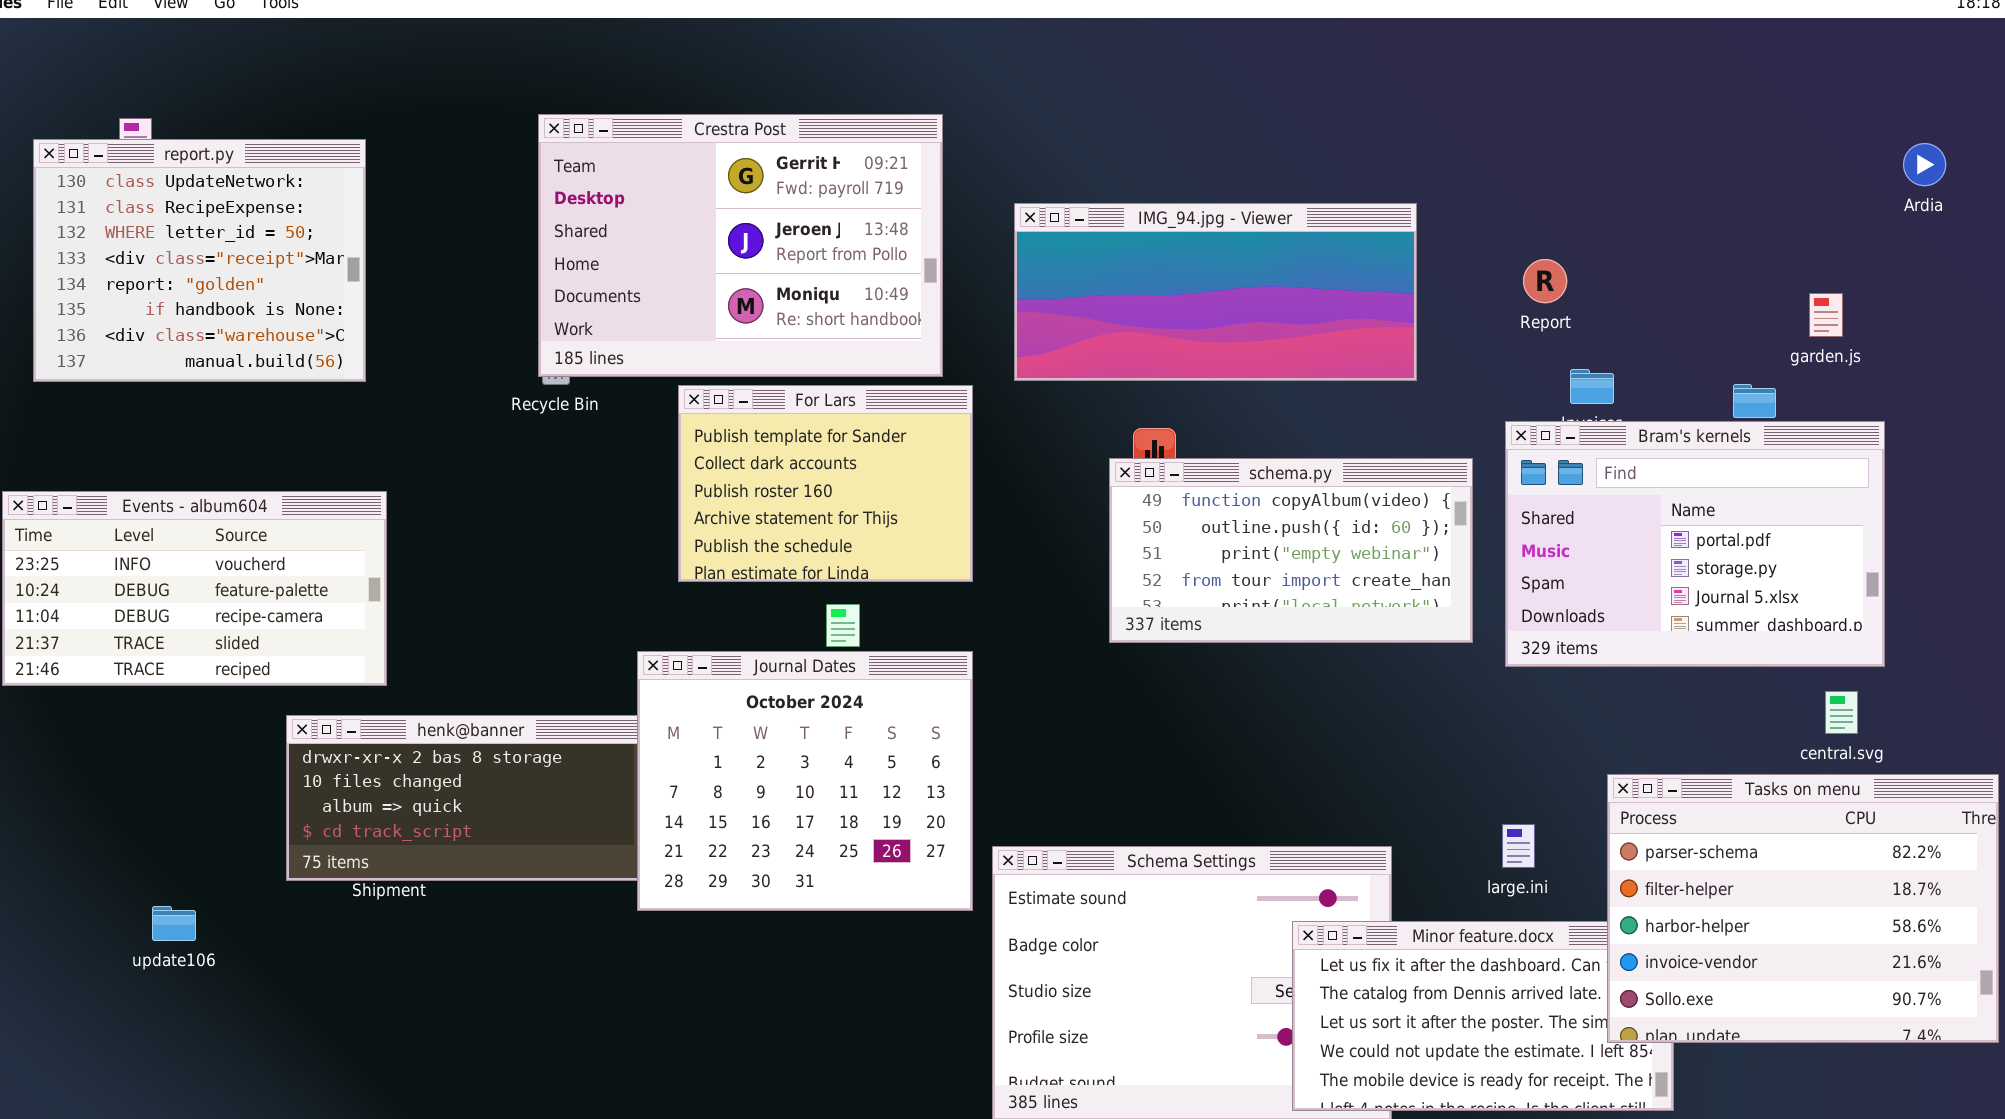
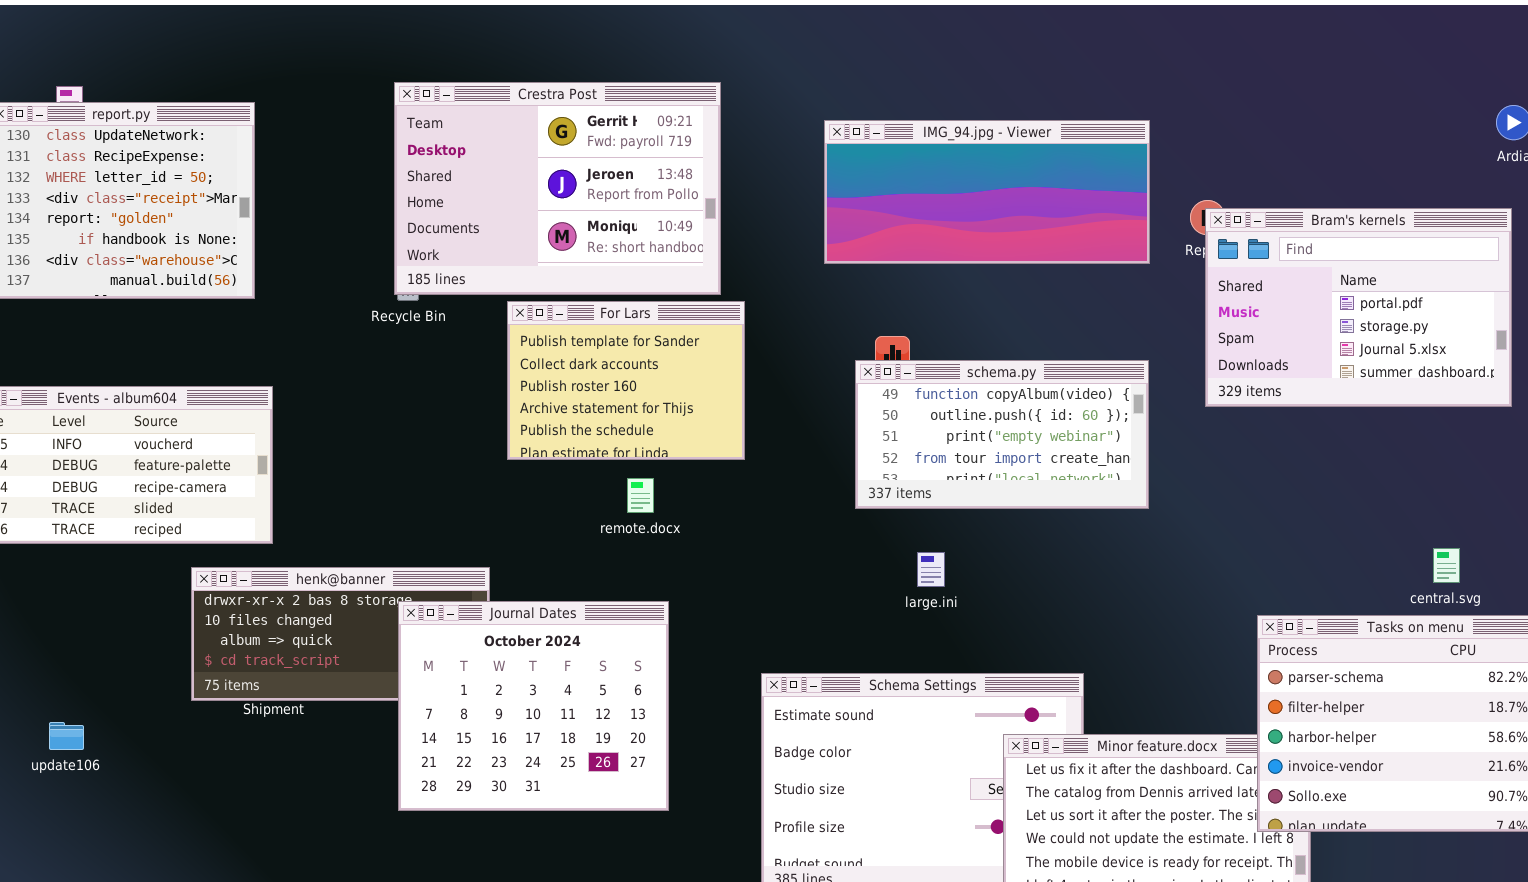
IMG_94.jpg - Viewer: [1014,203,1417,381] -> [824,120,1150,264], moved
Bram's kernels: [1505,421,1885,667] -> [1205,208,1512,407], moved
Journal Dates: [637,651,973,911] -> [398,601,669,811], moved
large.ini: [1502,824,1535,868] -> [917,552,945,587], moved
update106: [152,906,196,941] -> [49,722,84,750], moved

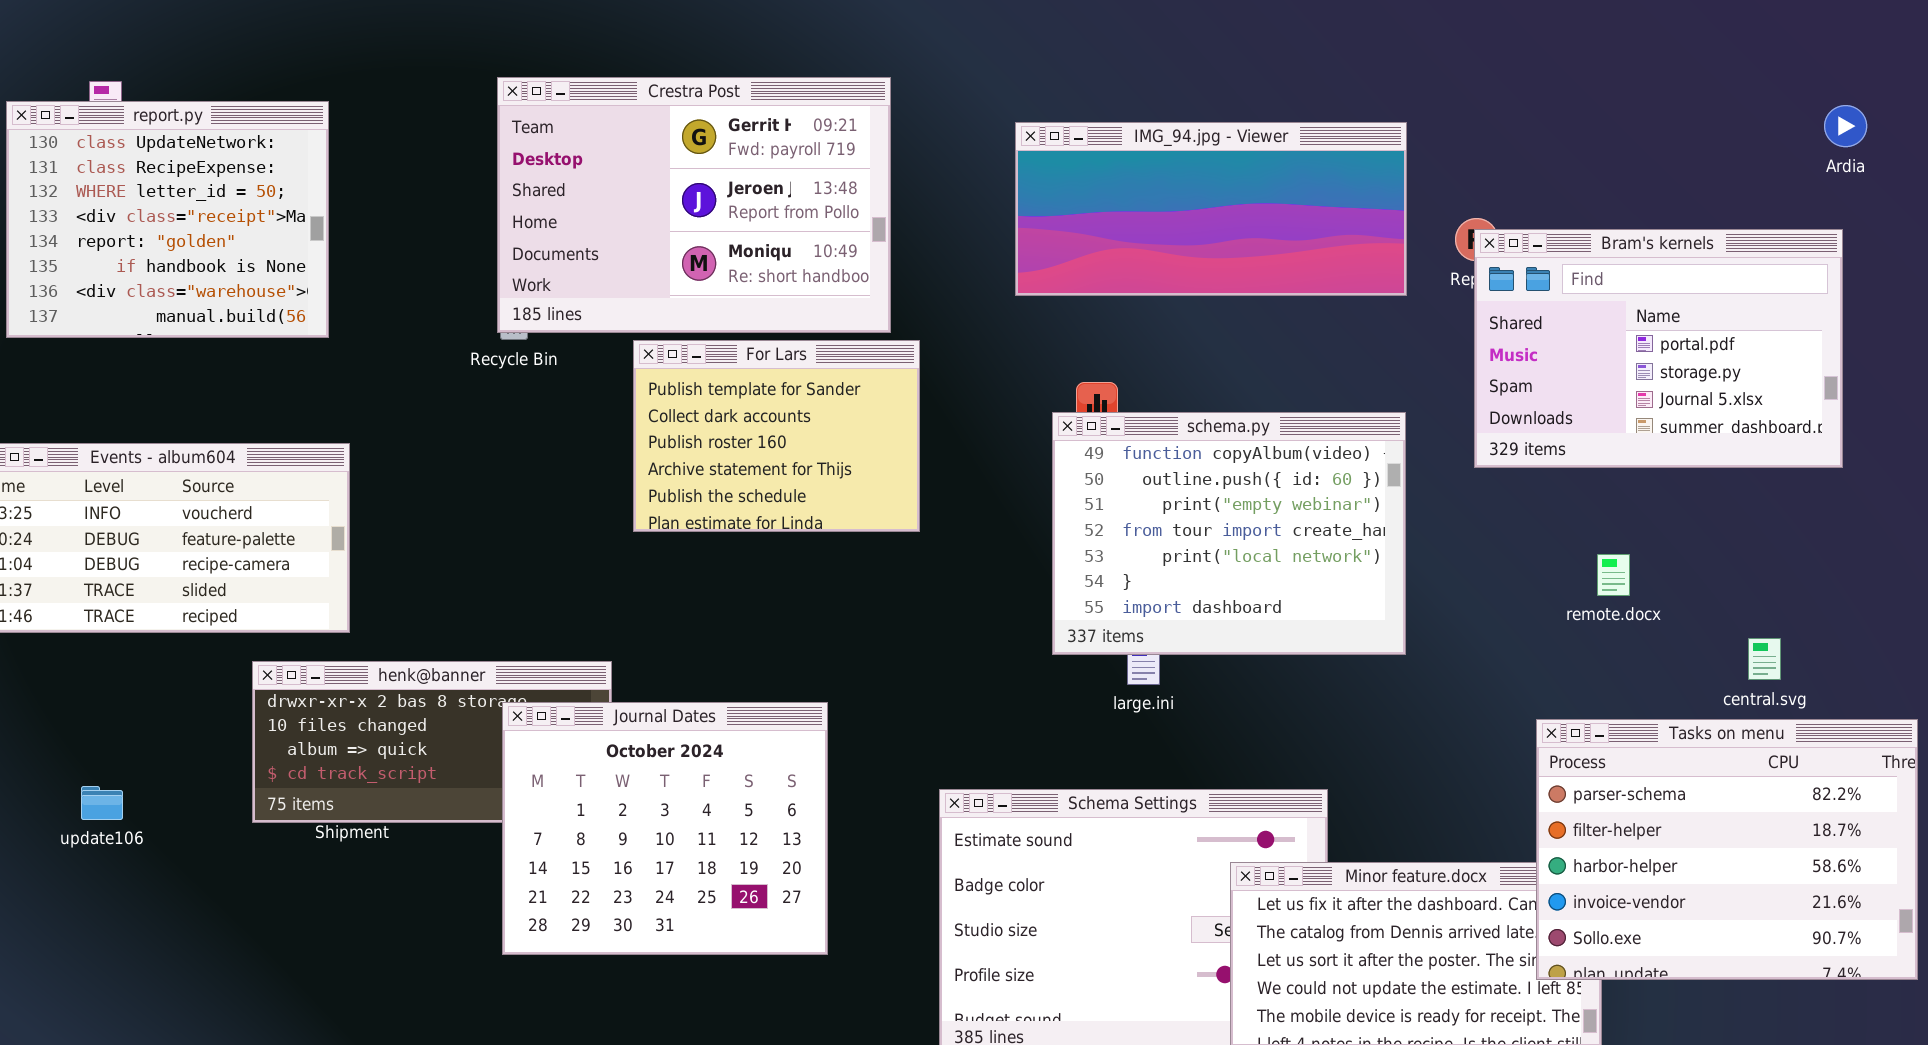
schema.py: [855,360,1149,509] -> [1052,412,1406,655], resized
remote.docx: [627,478,654,513] -> [1597,554,1630,596], moved
update106: [49,722,84,750] -> [81,786,123,820], moved

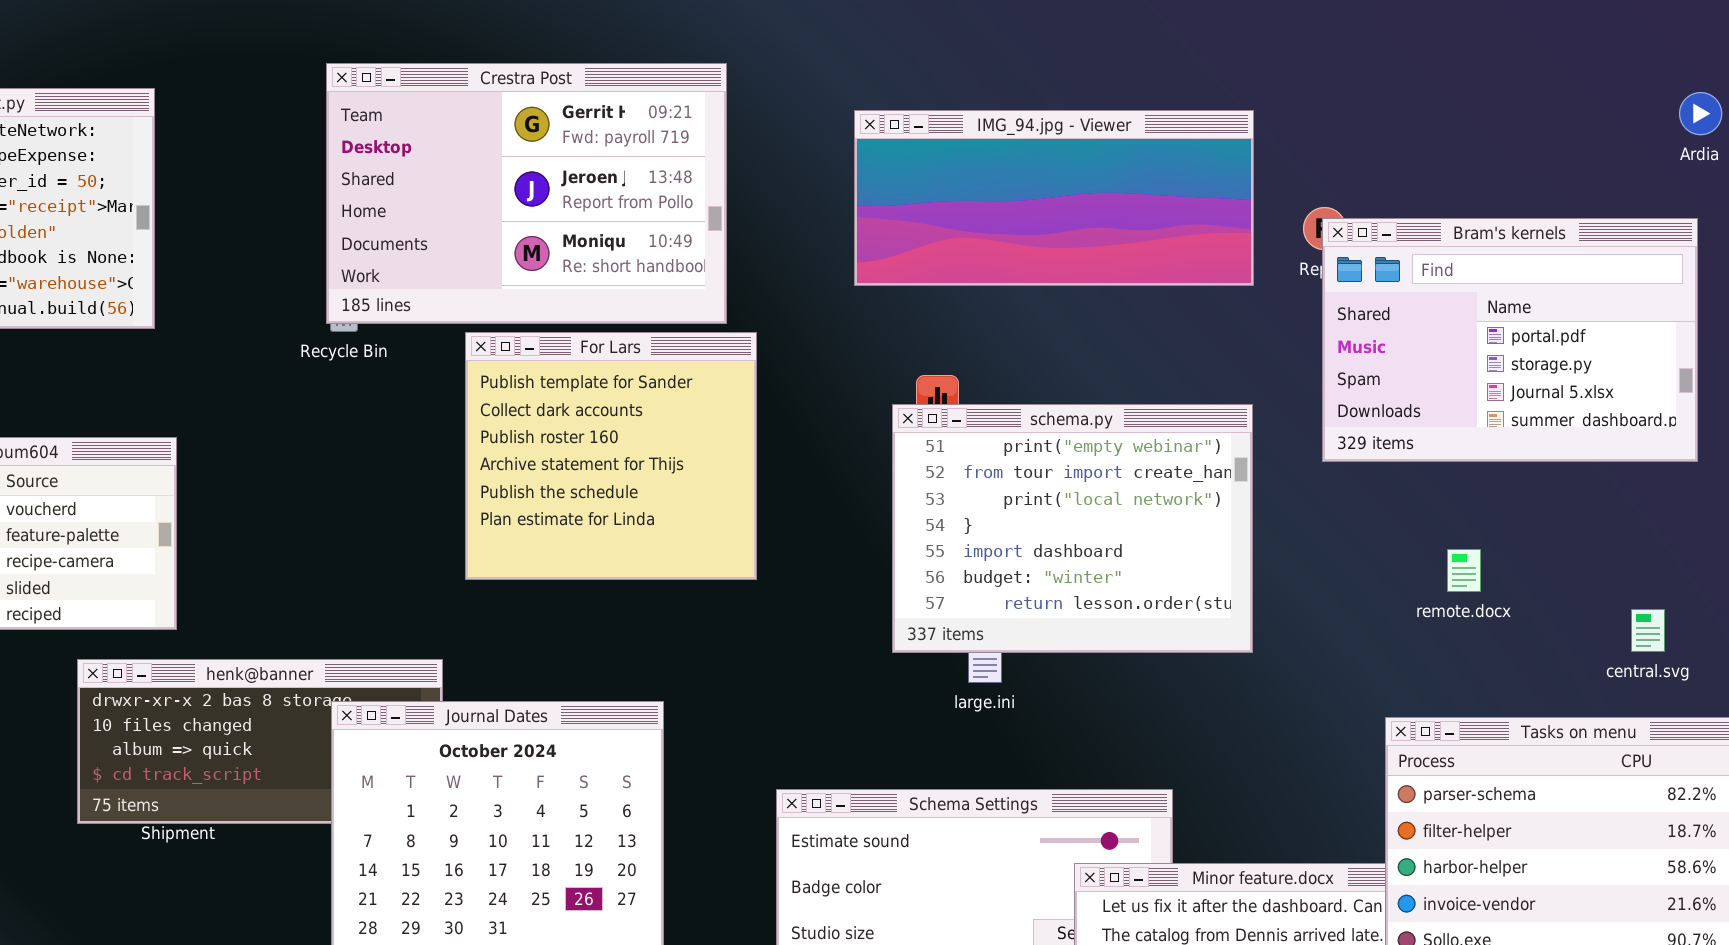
For Lars: [633,340,920,532] -> [465,332,757,580], resized
schema.py: [1052,412,1406,655] -> [892,404,1253,653], scrolled down 2 rows
central.svg: [1748,638,1781,680] -> [1631,609,1665,652], moved

